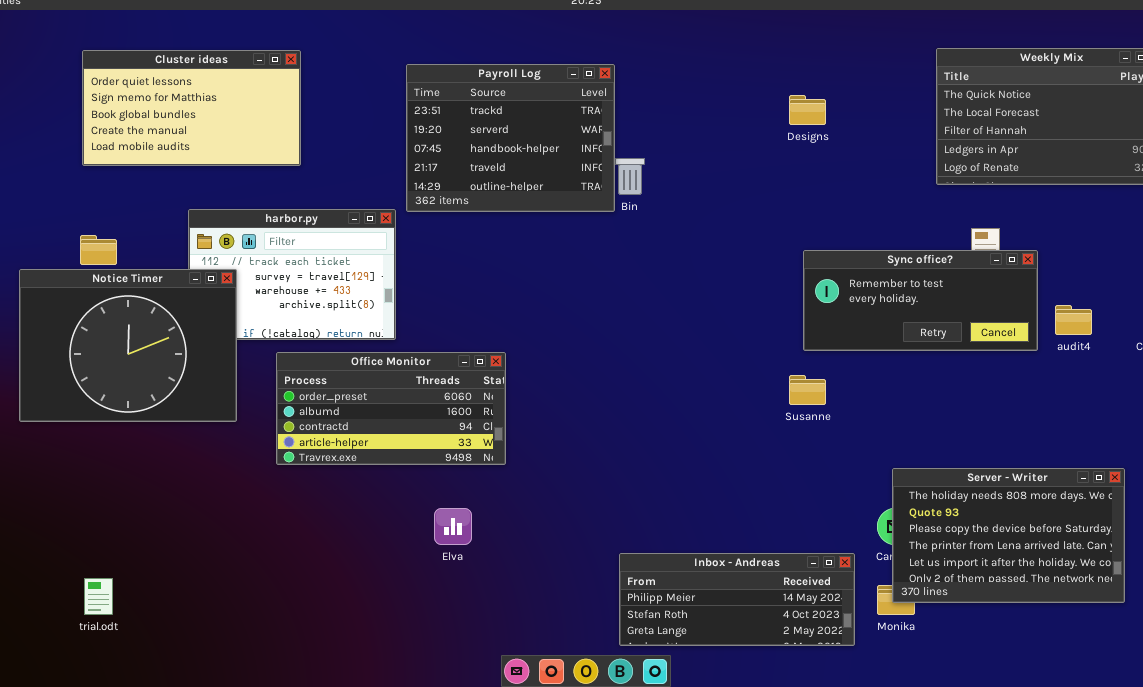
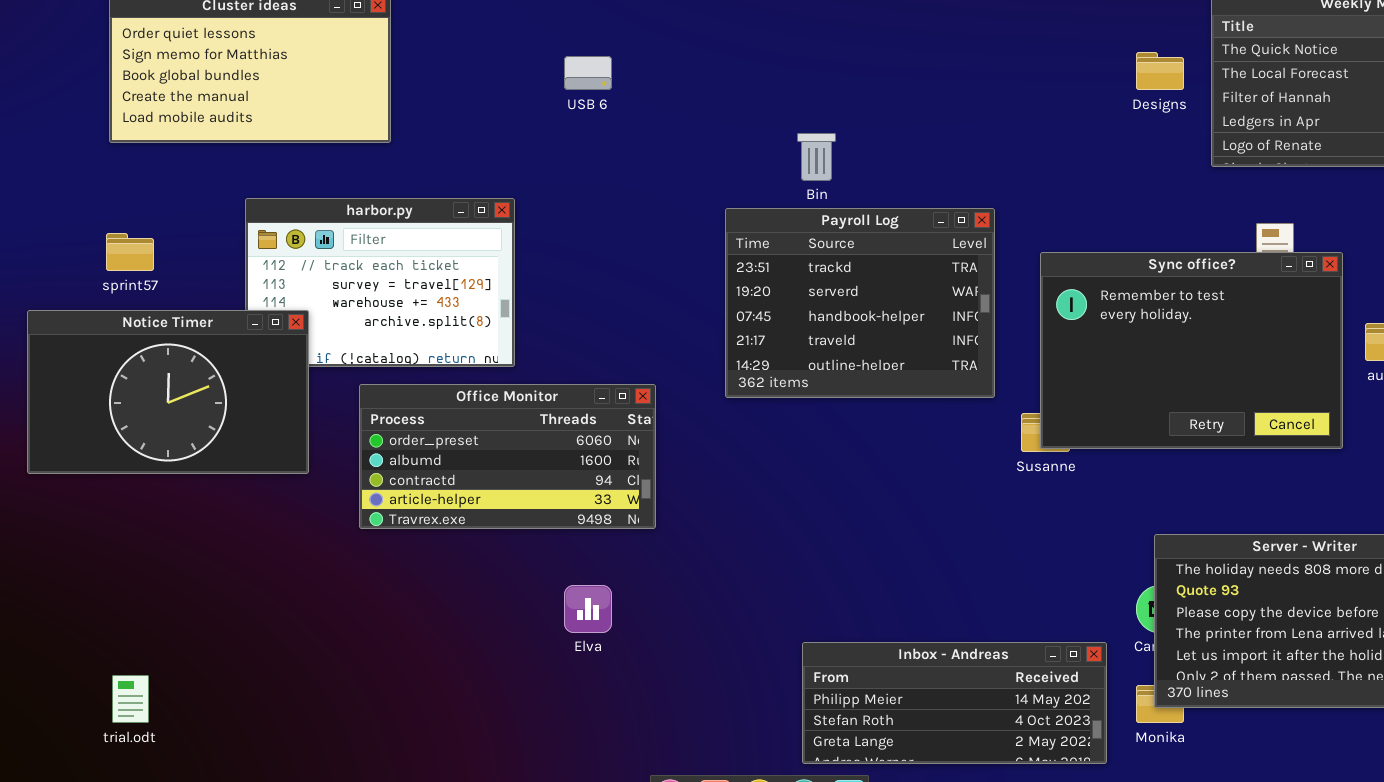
Payroll Log: [406,64,615,212] -> [725,208,995,398], moved
Designs: [789,95,826,125] -> [1136,52,1184,90], moved
Sync office?: [803,250,1038,351] -> [1040,252,1343,449], resized
Notice Timer: [19,269,237,422] -> [27,310,309,474], resized

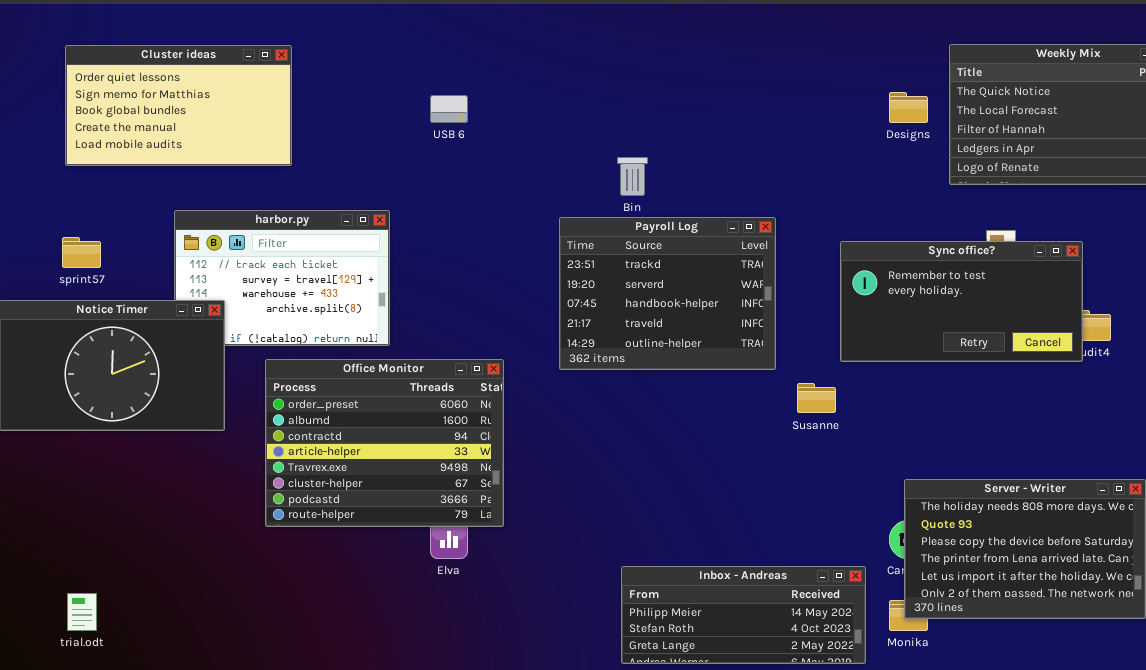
Sync office?: [1040,252,1343,449] -> [840,241,1083,362], moved, resized
Office Monitor: [359,384,656,529] -> [265,359,504,527], resized

